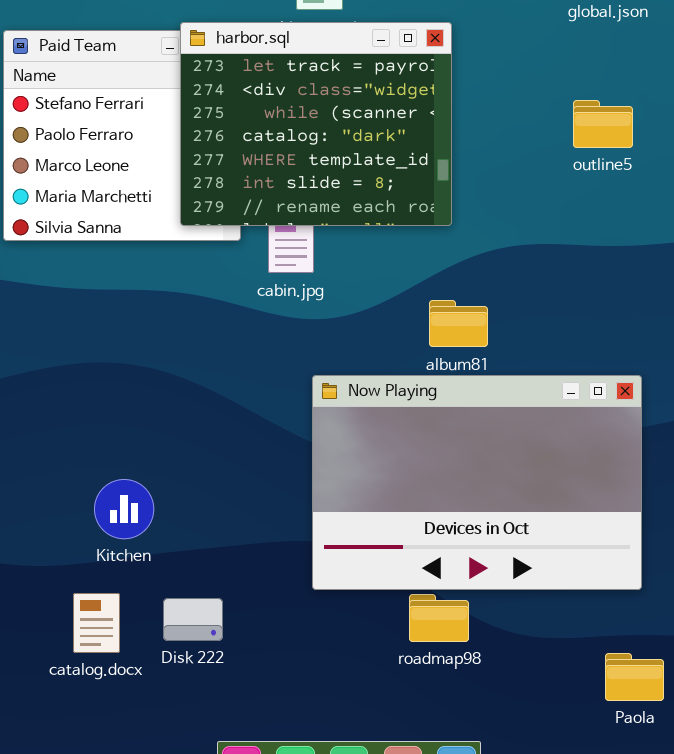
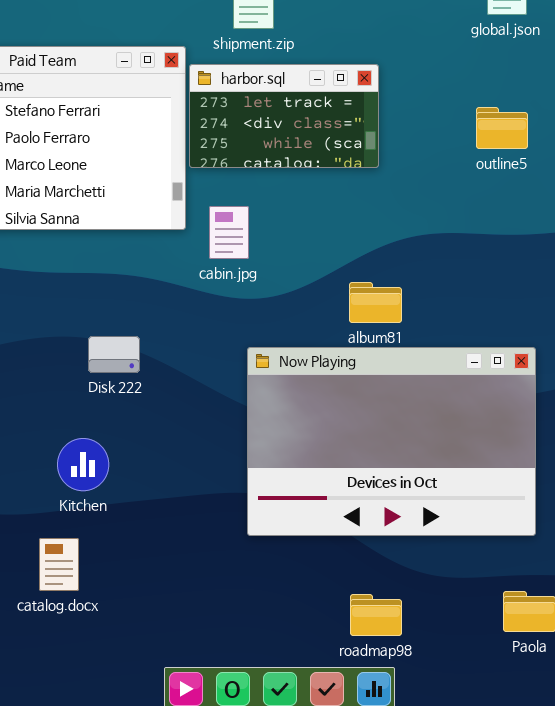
harbor.sql: [180,22,452,226] -> [189,64,379,168], moved, resized
roadmap98: [409,594,469,642] -> [350,594,402,636], moved
Disk 222: [163,598,223,641] -> [88,336,140,373], moved

